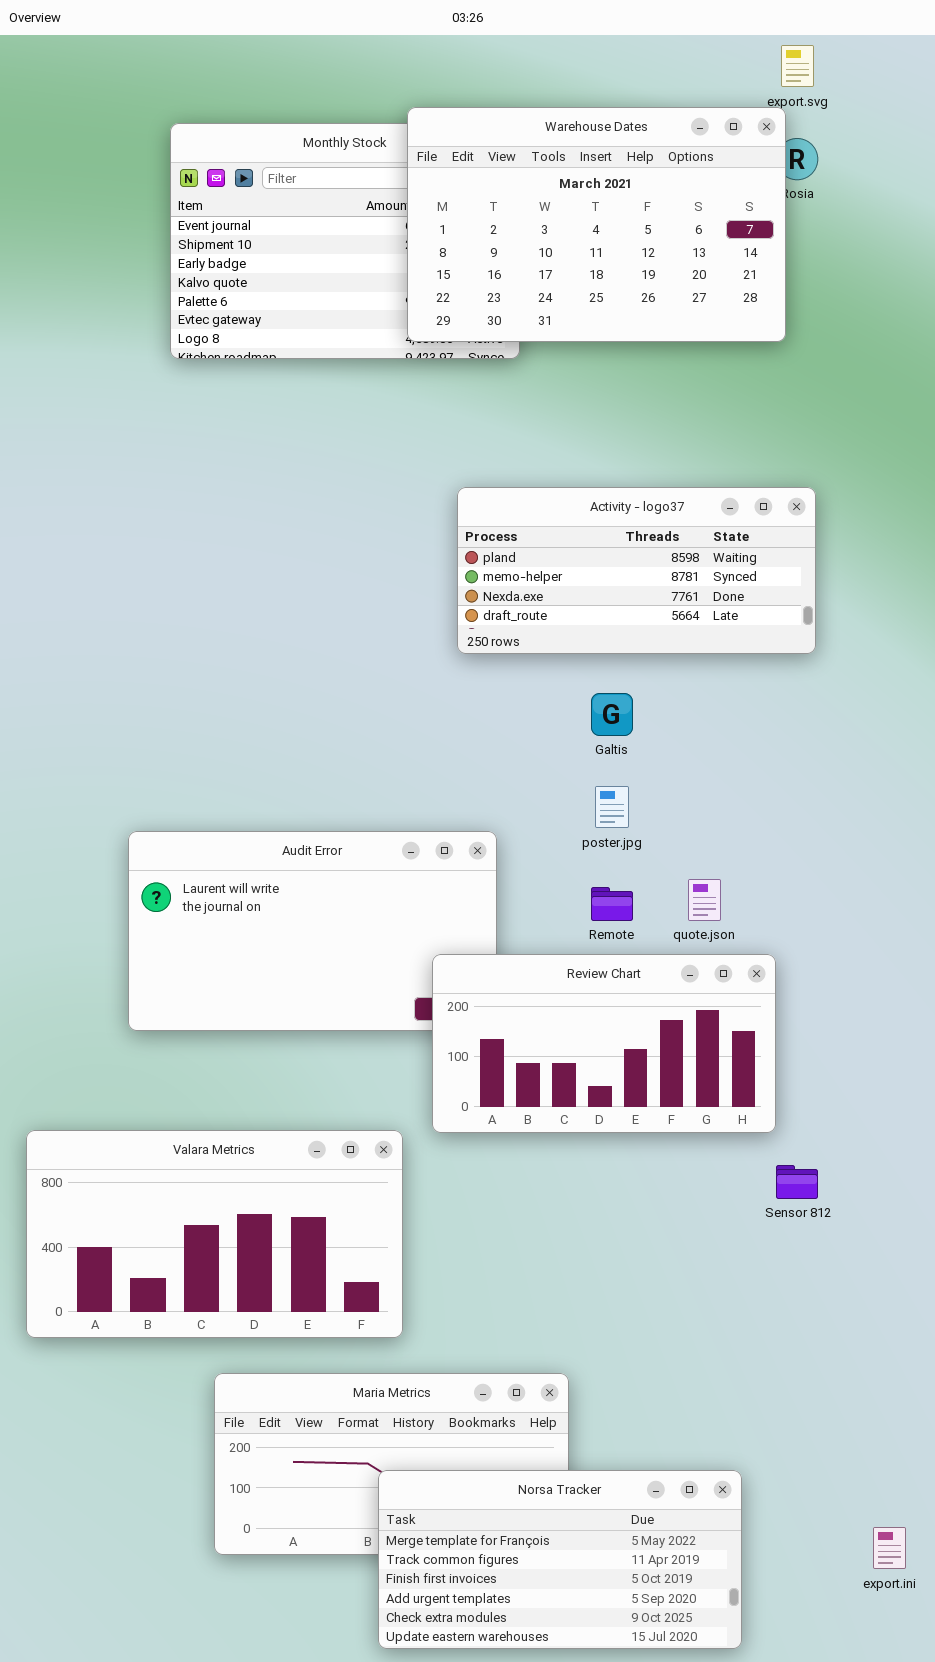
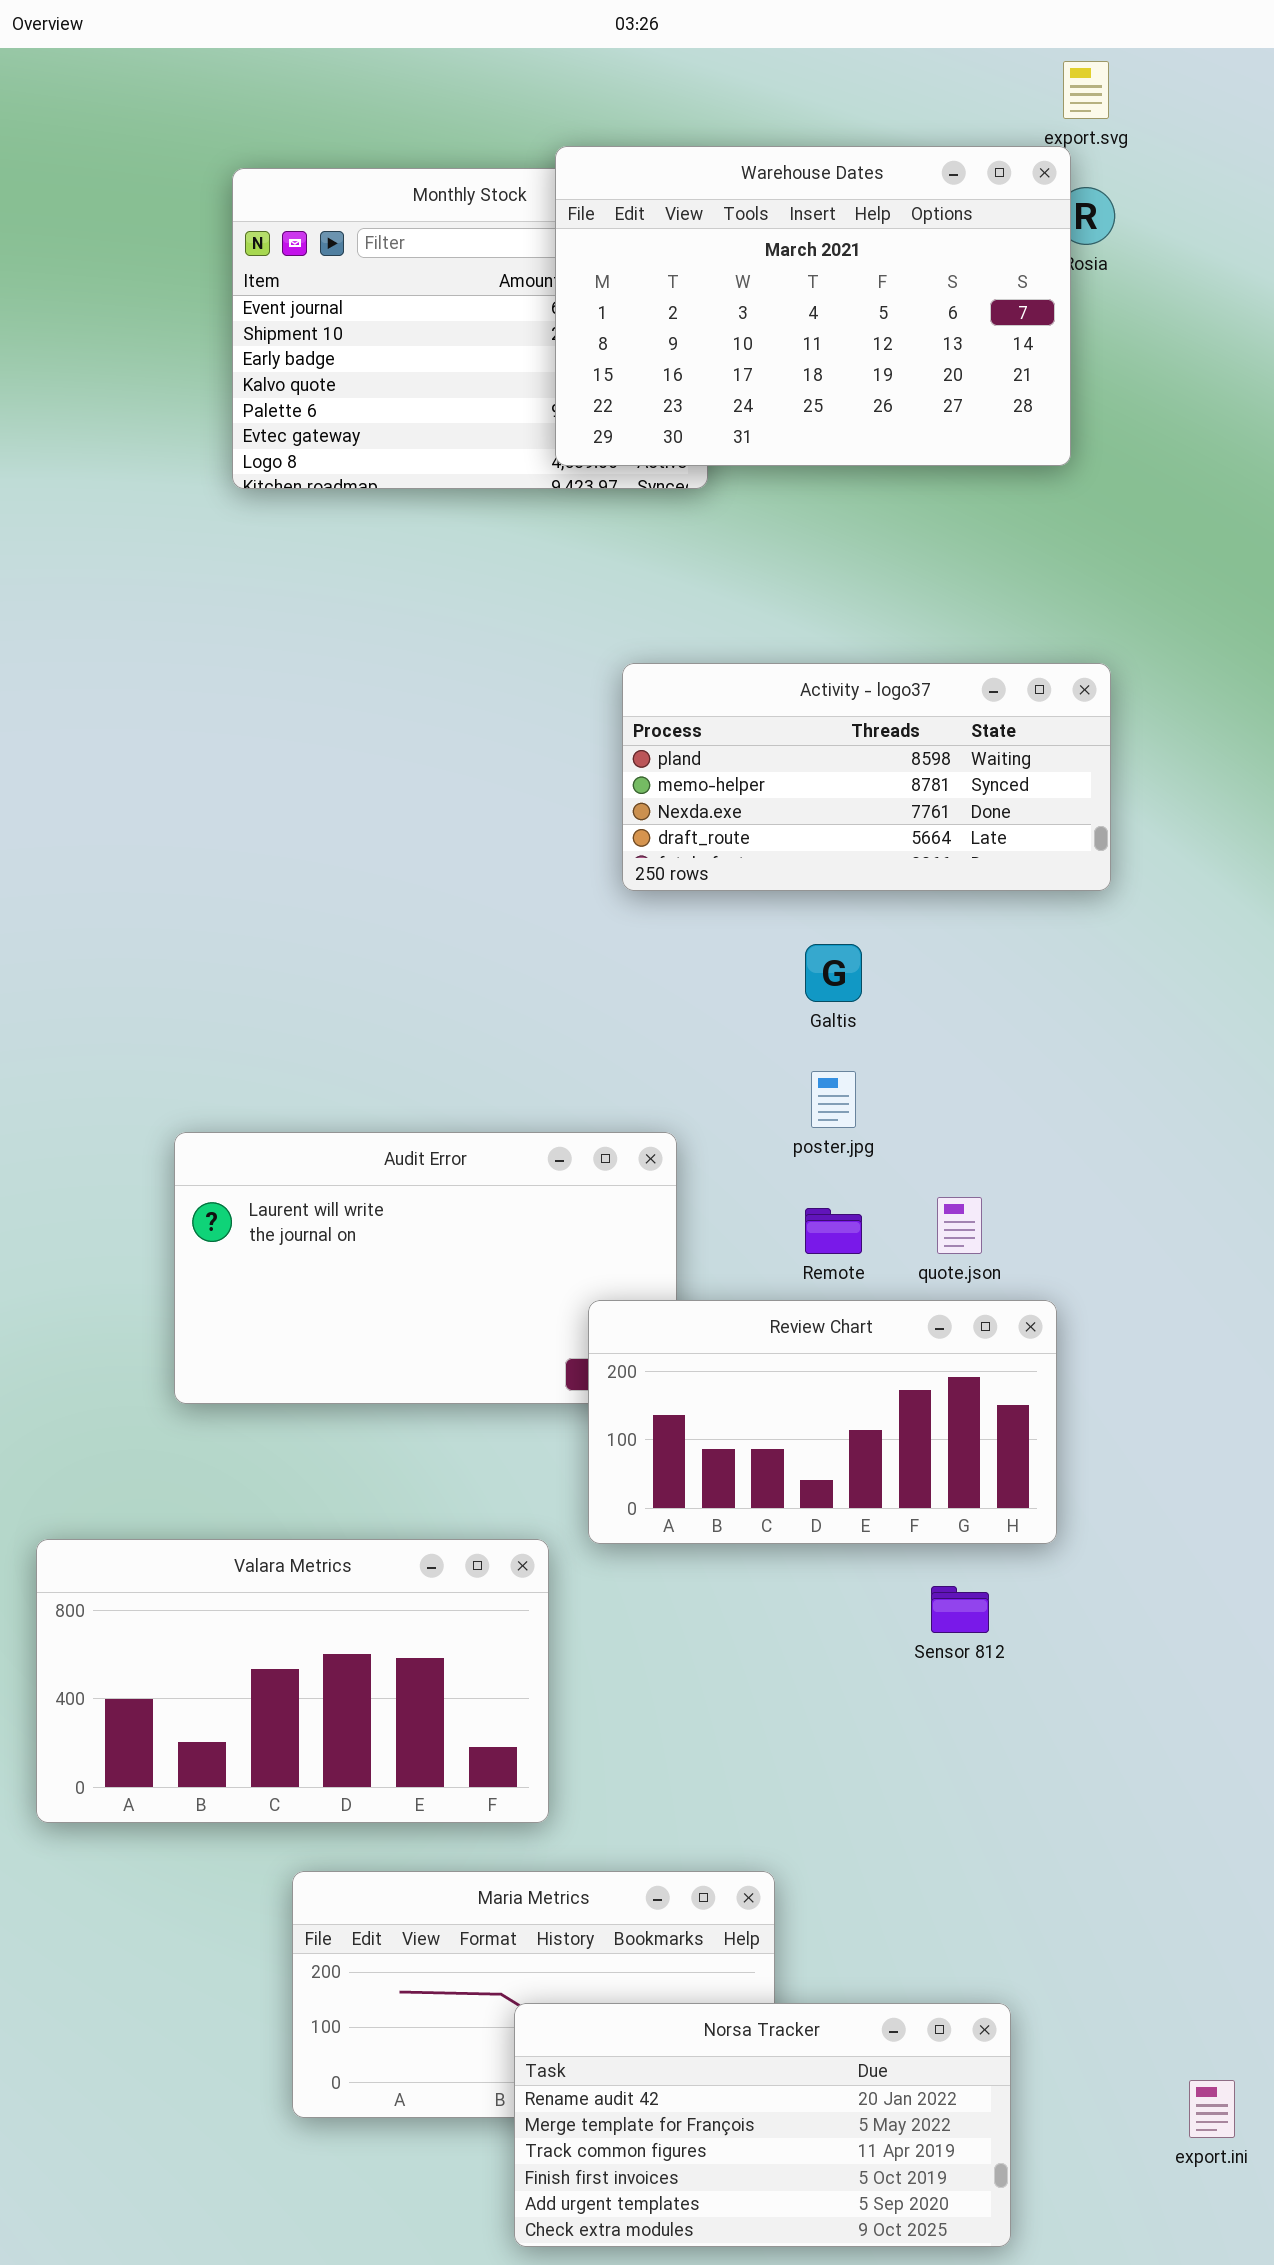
Sensor 812: [776,1165,818,1199] -> [931,1586,989,1633], moved
Norsa Tracker: [378,1470,742,1649] -> [514,2003,1011,2247], scrolled up 1 row

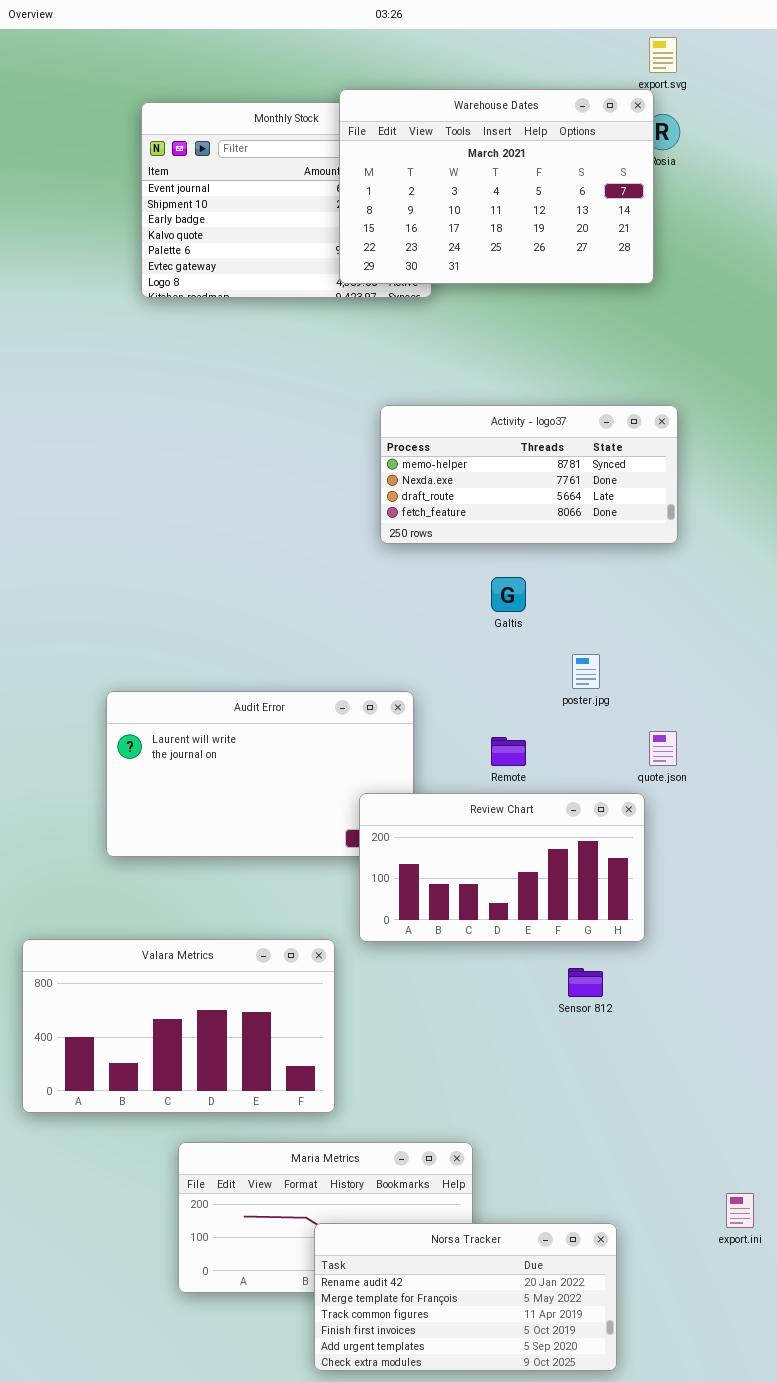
Activity - logo37: [622,663,1111,891] -> [380,405,678,544], scrolled down 1 row
poster.jpg: [811,1071,856,1128] -> [572,654,600,689], moved
quote.json: [937,1197,982,1254] -> [649,731,677,766], moved
export.ini: [1189,2080,1235,2138] -> [726,1193,754,1228], moved

